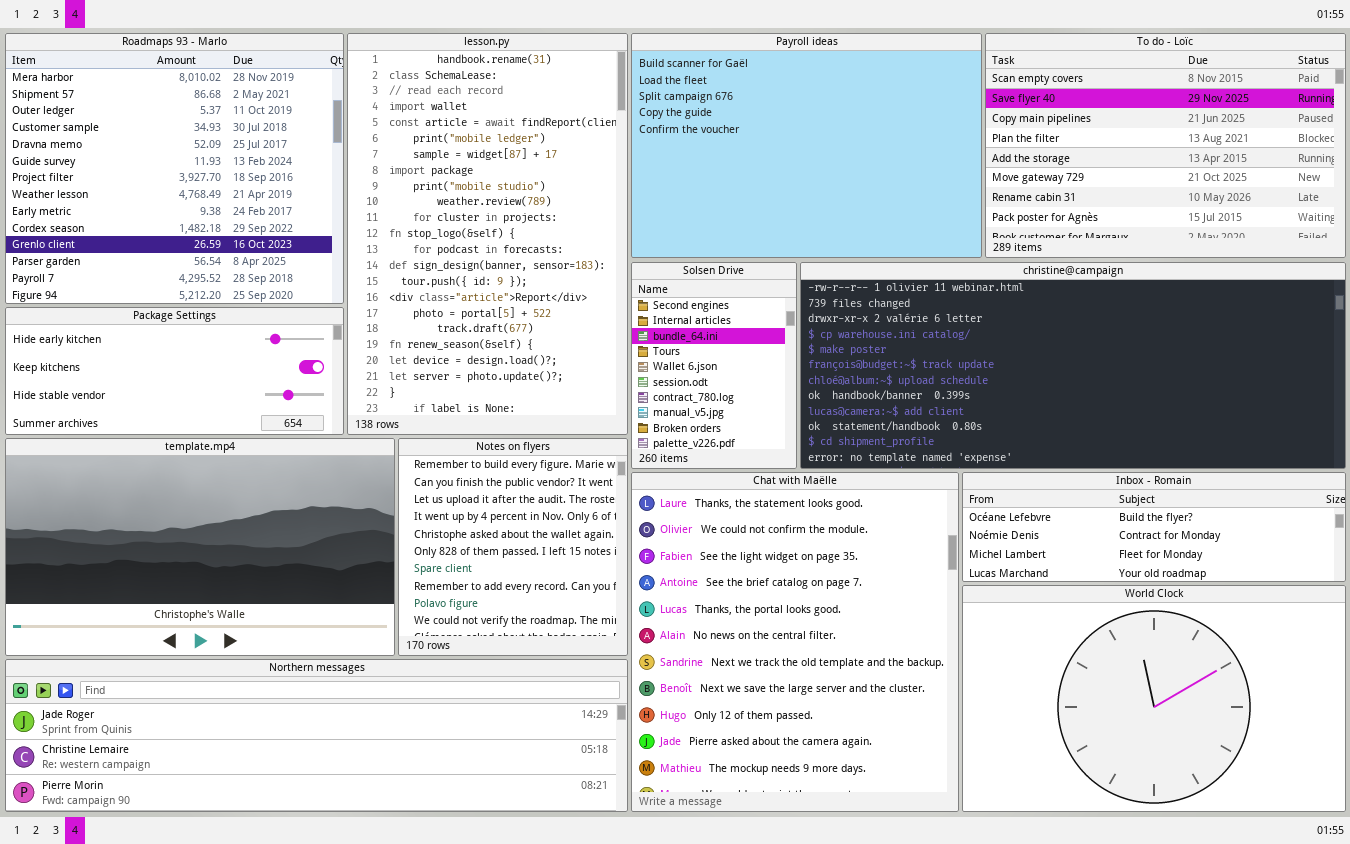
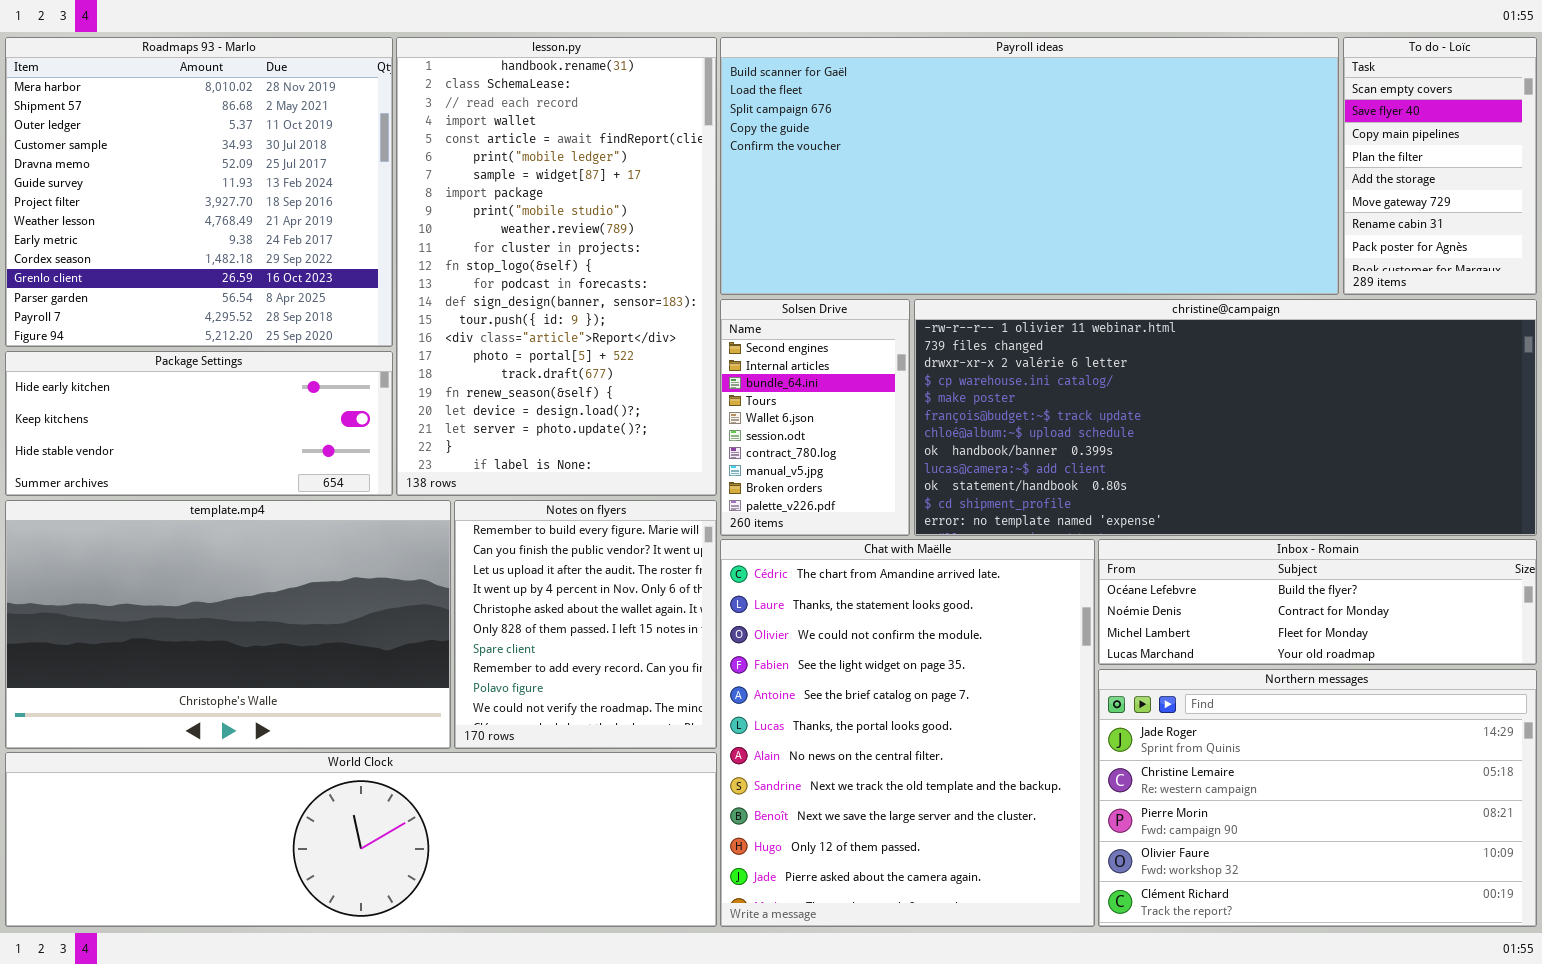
Payroll ideas: [631,33,982,258] -> [720,37,1339,295], resized
To do - Loïc: [985,33,1346,258] -> [1343,37,1537,295], resized
Chat with Maëlle: [631,472,959,812] -> [720,539,1095,927], scrolled up 1 row
World Clock: [962,585,1346,812] -> [5,752,717,927], moved, resized
Northern messages: [5,659,628,812] -> [1098,669,1537,927], moved, resized

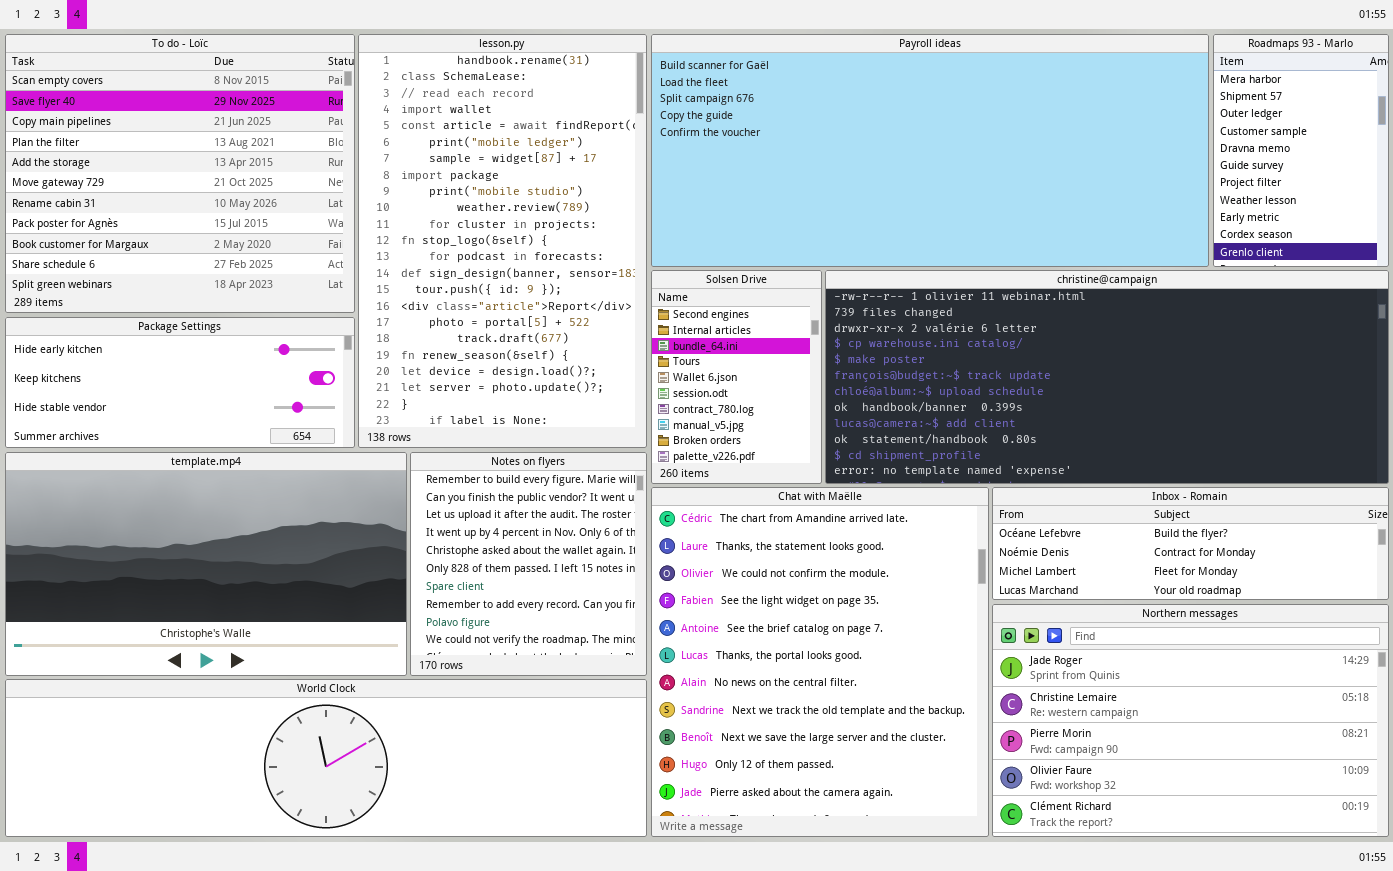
Roadmaps 93 - Marlo: [5,37,393,347] -> [1213,34,1389,267], moved, resized
To do - Loïc: [1343,37,1537,295] -> [5,34,355,313], moved, resized

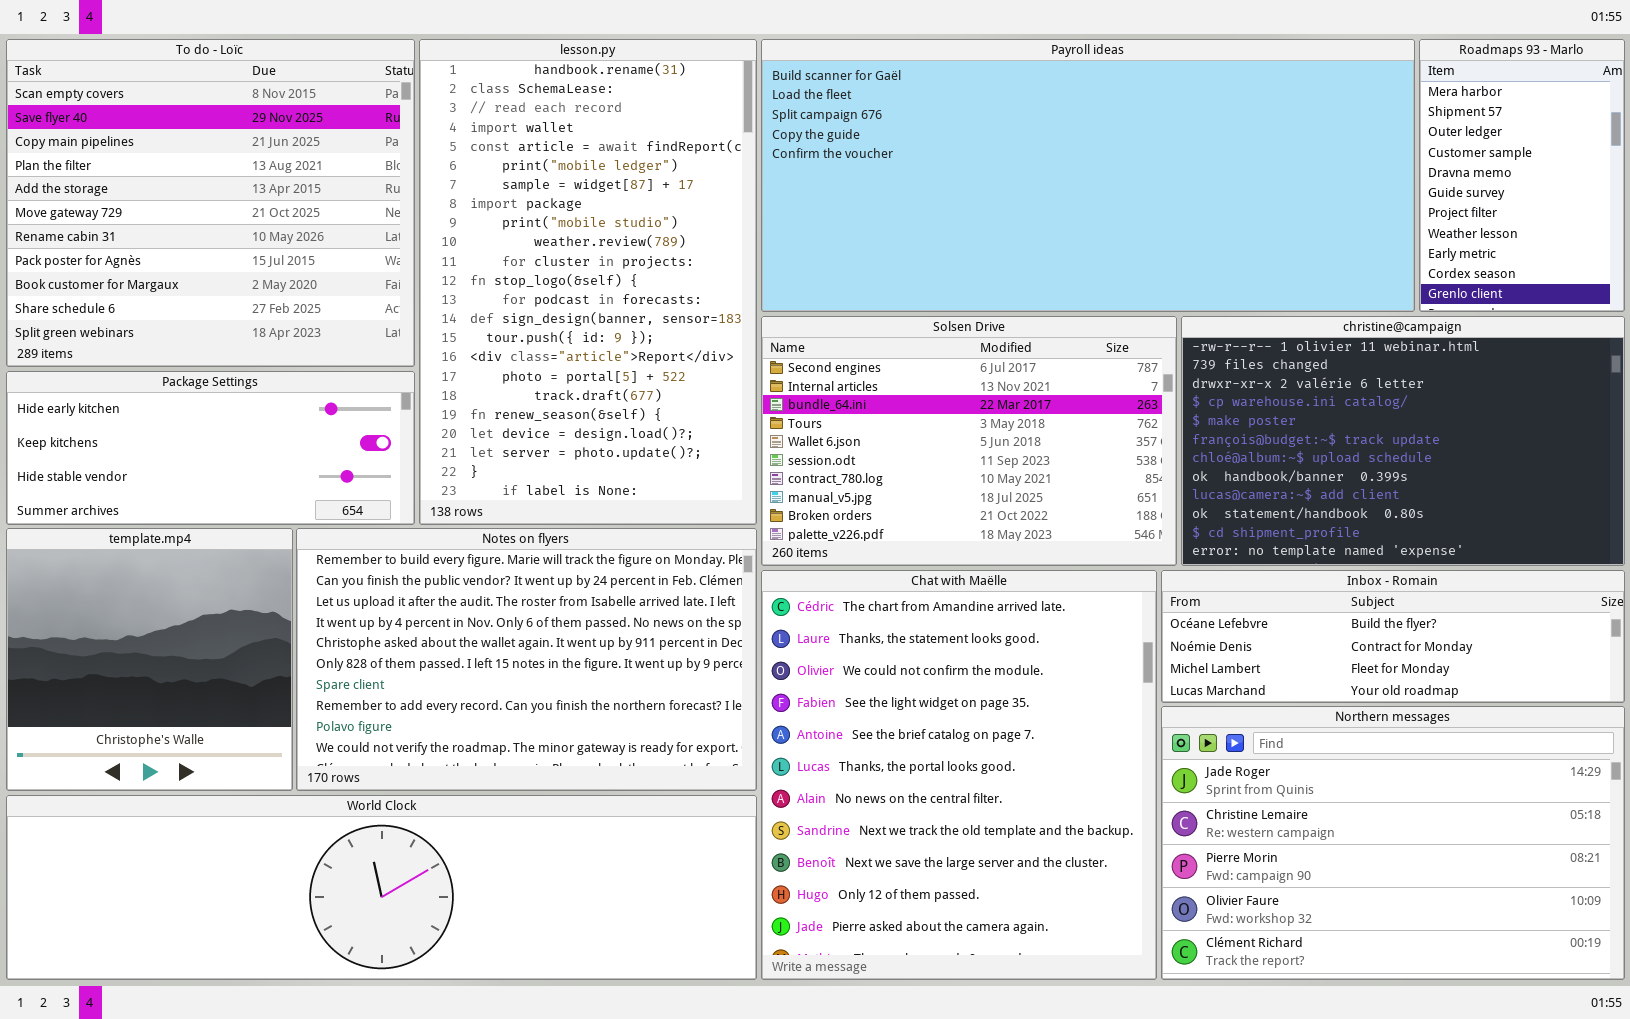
Solsen Drive: [651,270,822,484] -> [761,316,1177,566], resized
christine@campaign: [825,270,1389,484] -> [1181,316,1625,566], resized
template.mp4: [5,452,407,676] -> [6,528,293,791], resized
Notes on flyers: [410,452,647,676] -> [296,528,757,791], resized

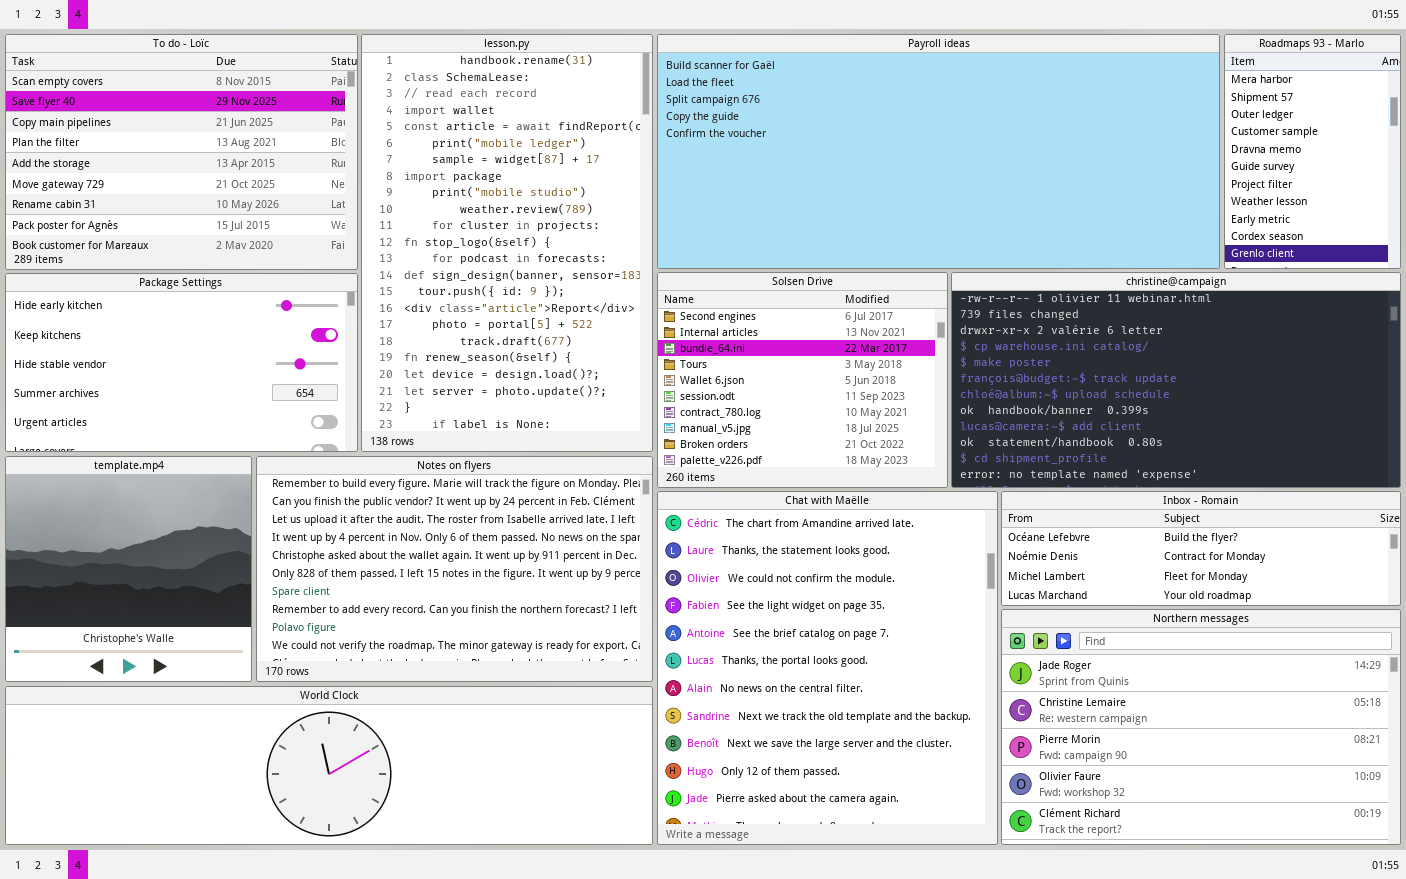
To do - Loïc: [6,39,415,367] -> [5,34,358,270], resized
Solsen Drive: [761,316,1177,566] -> [657,272,948,488], resized
christine@campaign: [1181,316,1625,566] -> [951,272,1401,488], resized
Package Settings: [6,371,415,525] -> [5,273,358,452], resized

